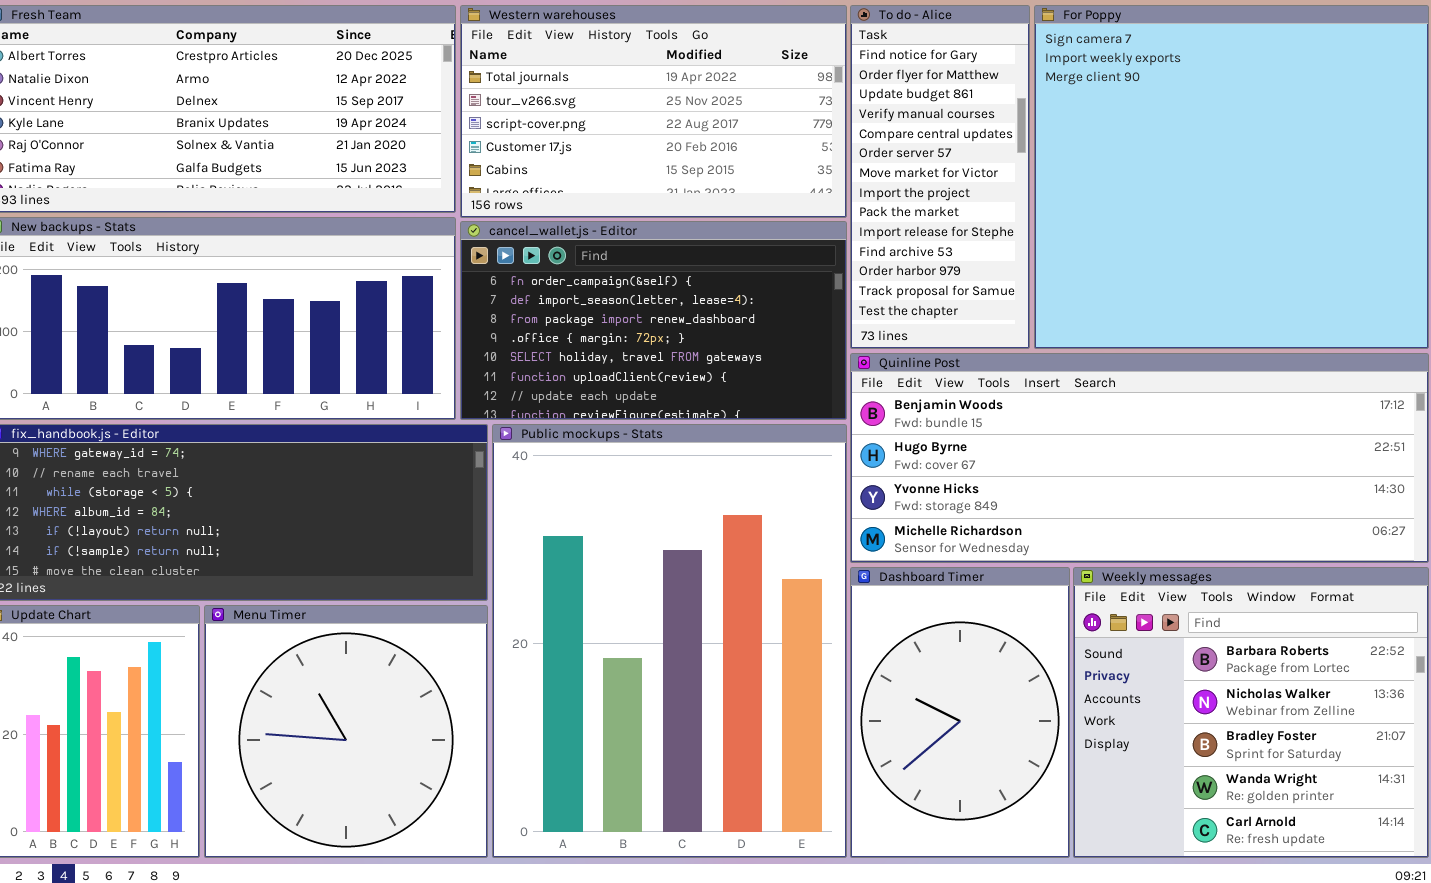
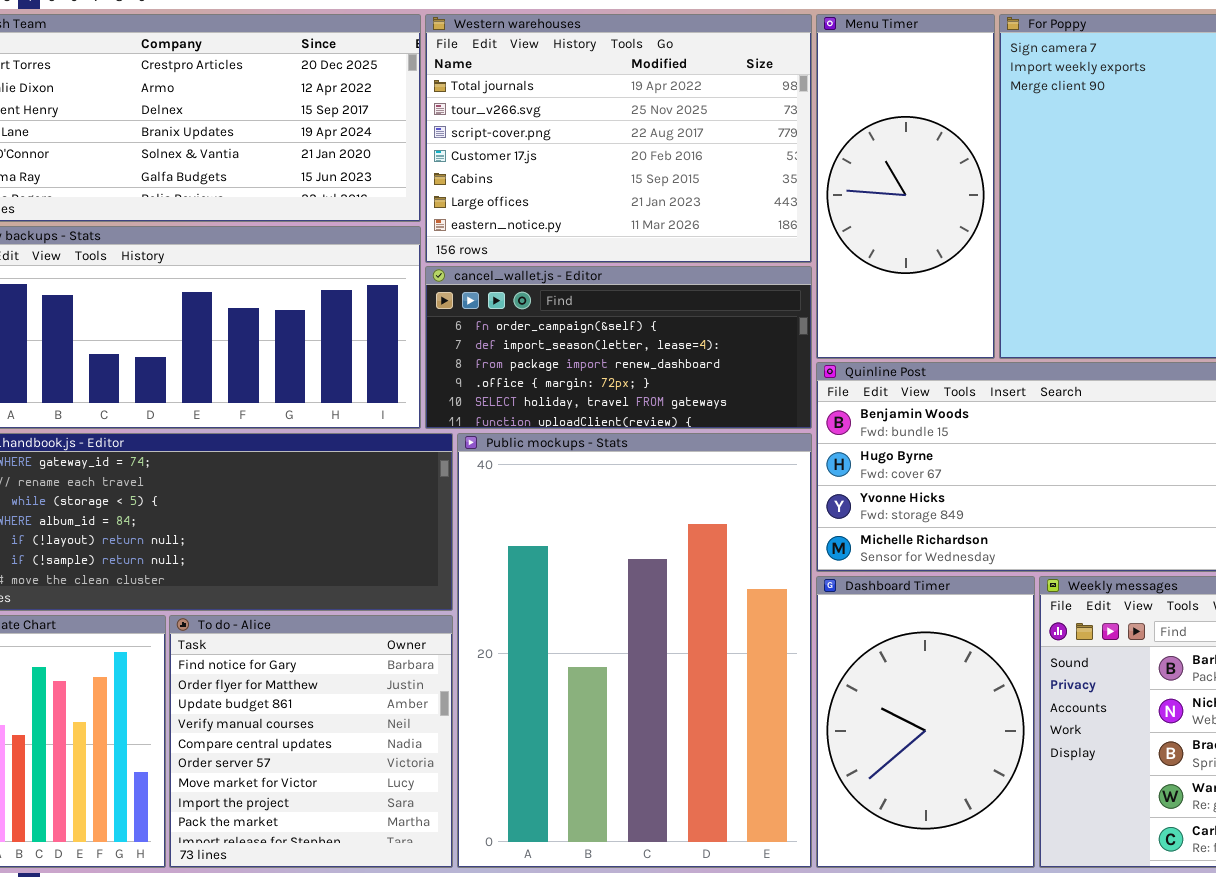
Western warehouses: [460,5,847,218] -> [425,14,812,263], resized
To do - Alice: [850,5,1030,349] -> [169,615,453,868], moved, resized
cancel_wallet.js - Editor: [460,221,847,420] -> [425,266,812,429], resized
Menu Timer: [204,605,488,858] -> [816,14,995,359], moved, resized

